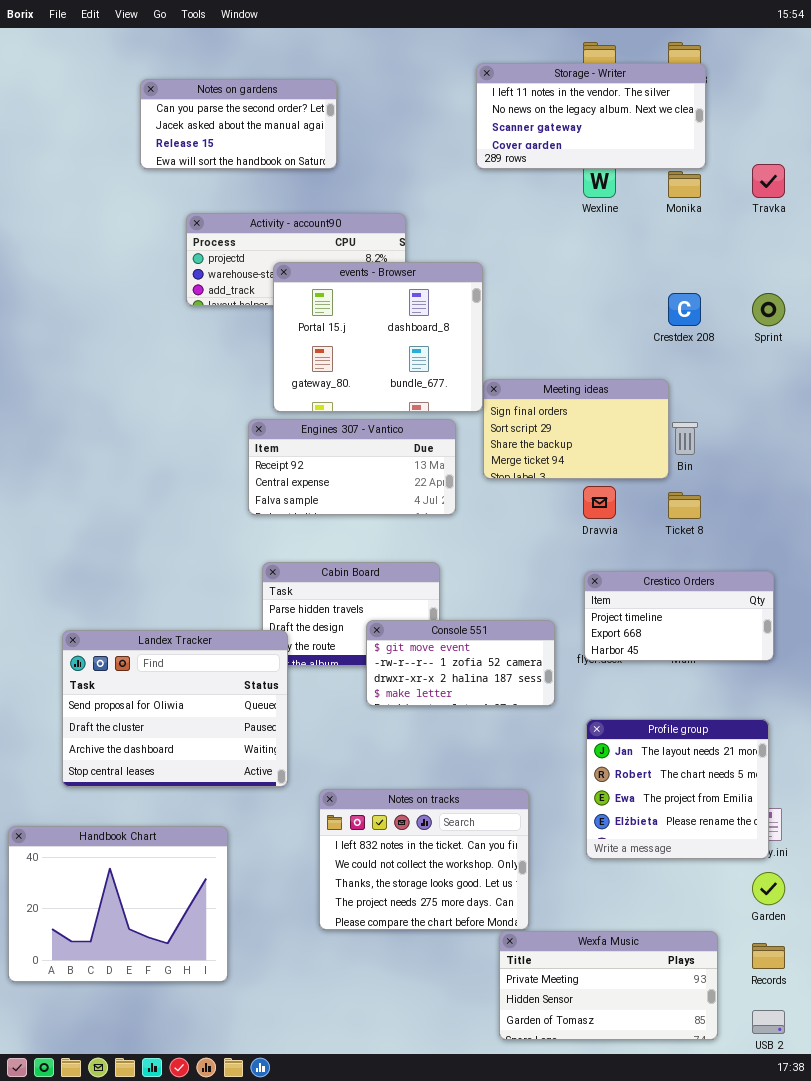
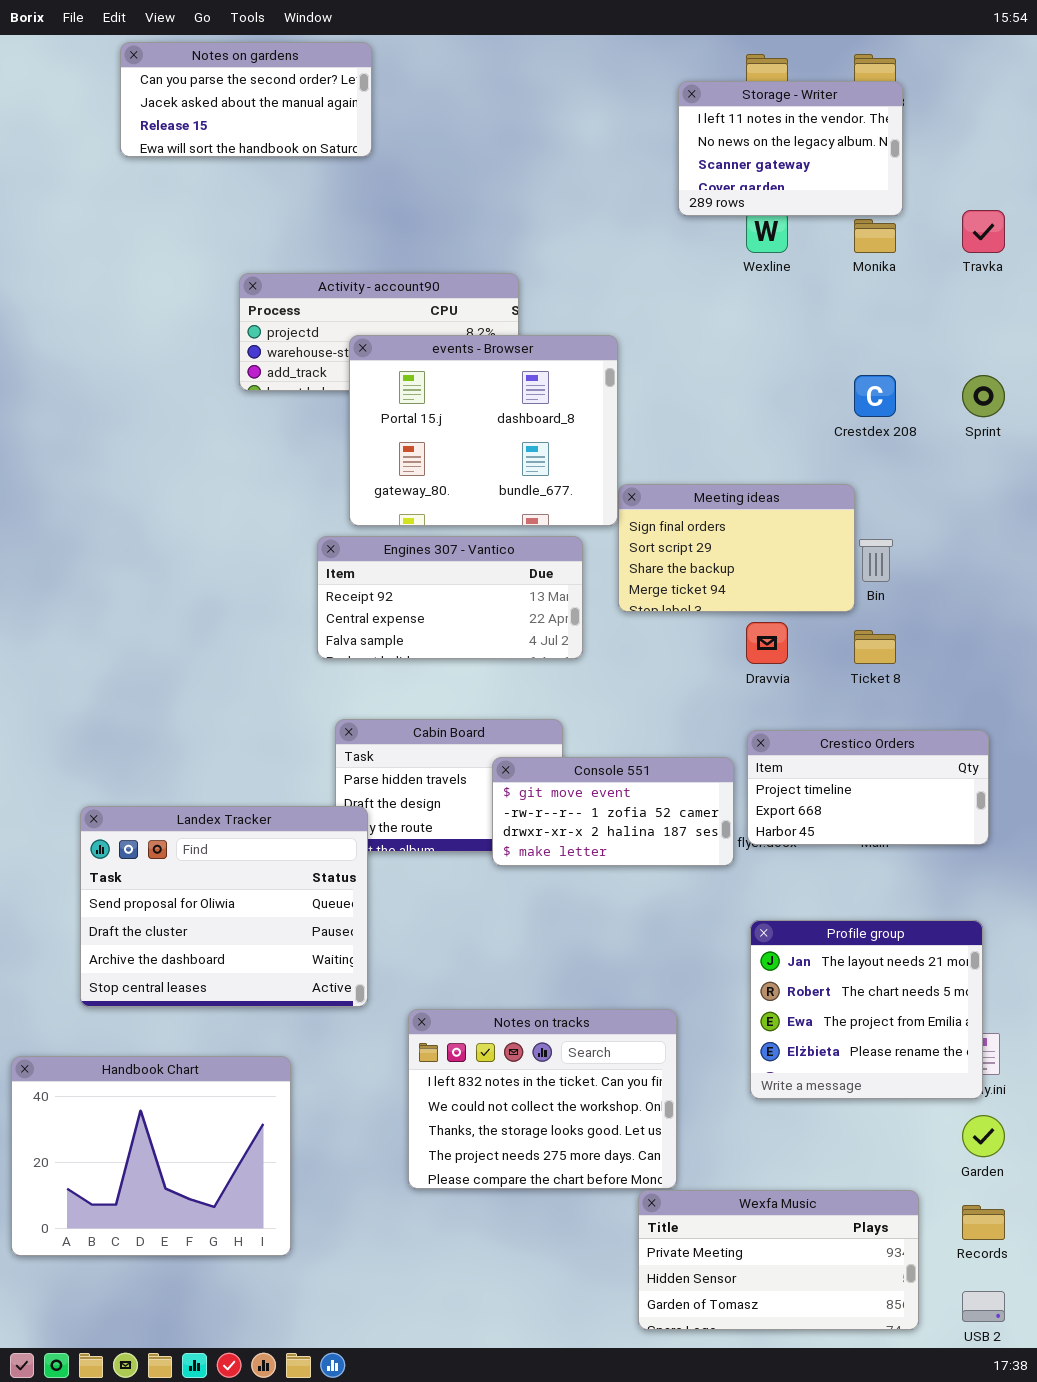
Storage - Writer: [476,63,706,169] -> [678,81,903,216], resized
Notes on gardens: [140,79,337,169] -> [120,42,372,157], moved
Console 551: [366,620,555,706] -> [492,757,734,866], moved

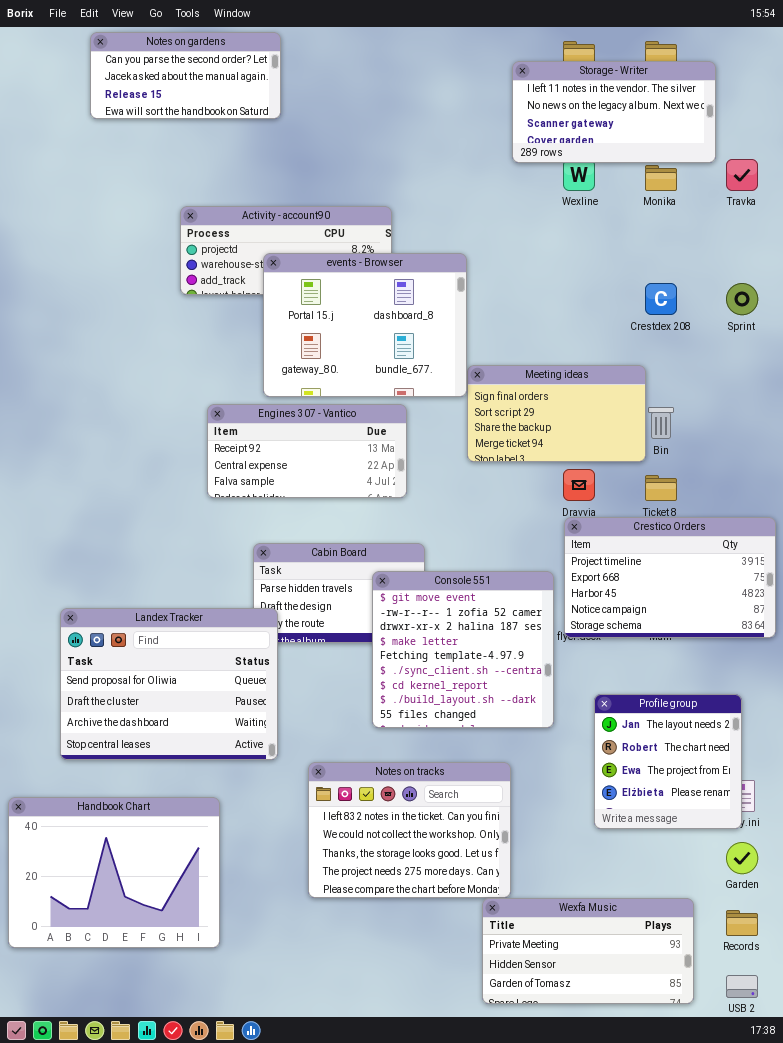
Storage - Writer: [678,81,903,216] -> [512,61,716,163], resized
Engines 307 - Vantico: [317,536,583,659] -> [207,404,407,498], moved
Crestico Orders: [747,730,989,845] -> [564,517,776,638], resized
Console 551: [492,757,734,866] -> [372,571,554,728], resized
Profile group: [750,920,983,1099] -> [594,694,742,829], resized

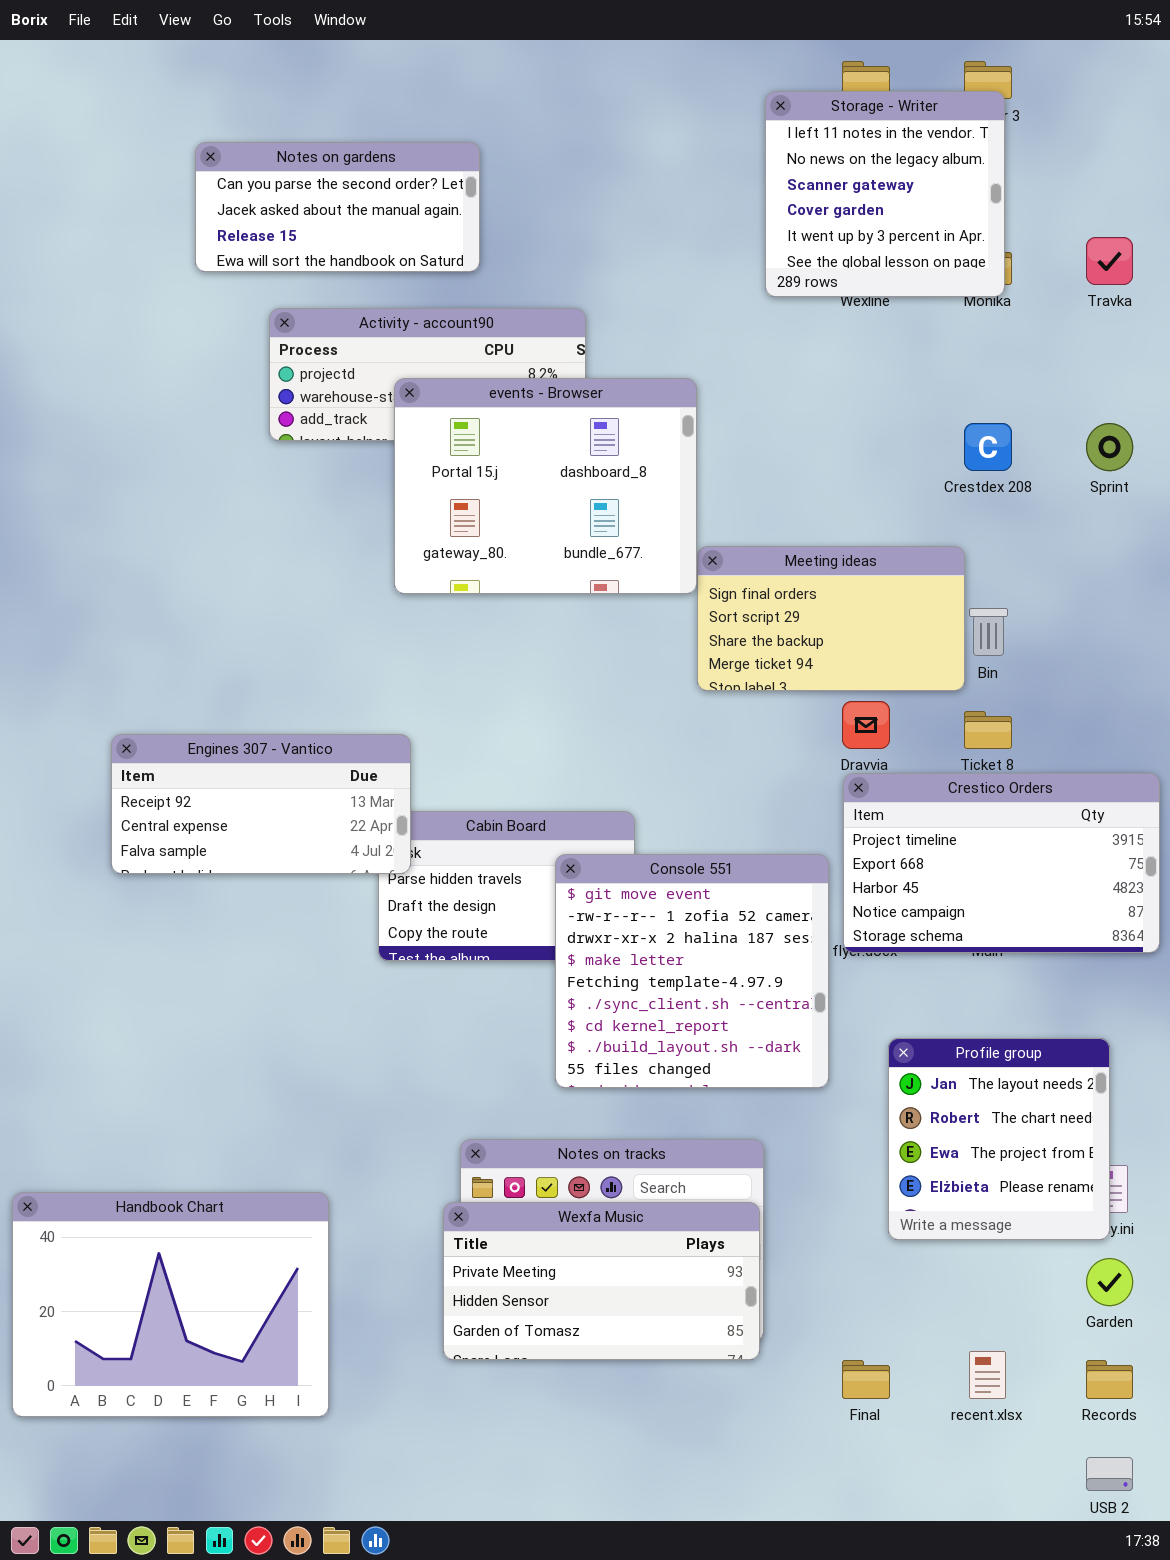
Notes on gardens: [90,32,281,119] -> [195,142,480,272], moved
Storage - Writer: [512,61,716,163] -> [765,91,1005,297], resized
Engines 307 - Vantico: [207,404,407,498] -> [111,734,411,874], moved
Landex Tracker: [60,608,278,760] -> none, closed
Wexfa Music: [482,898,694,1004] -> [443,1202,760,1360], moved

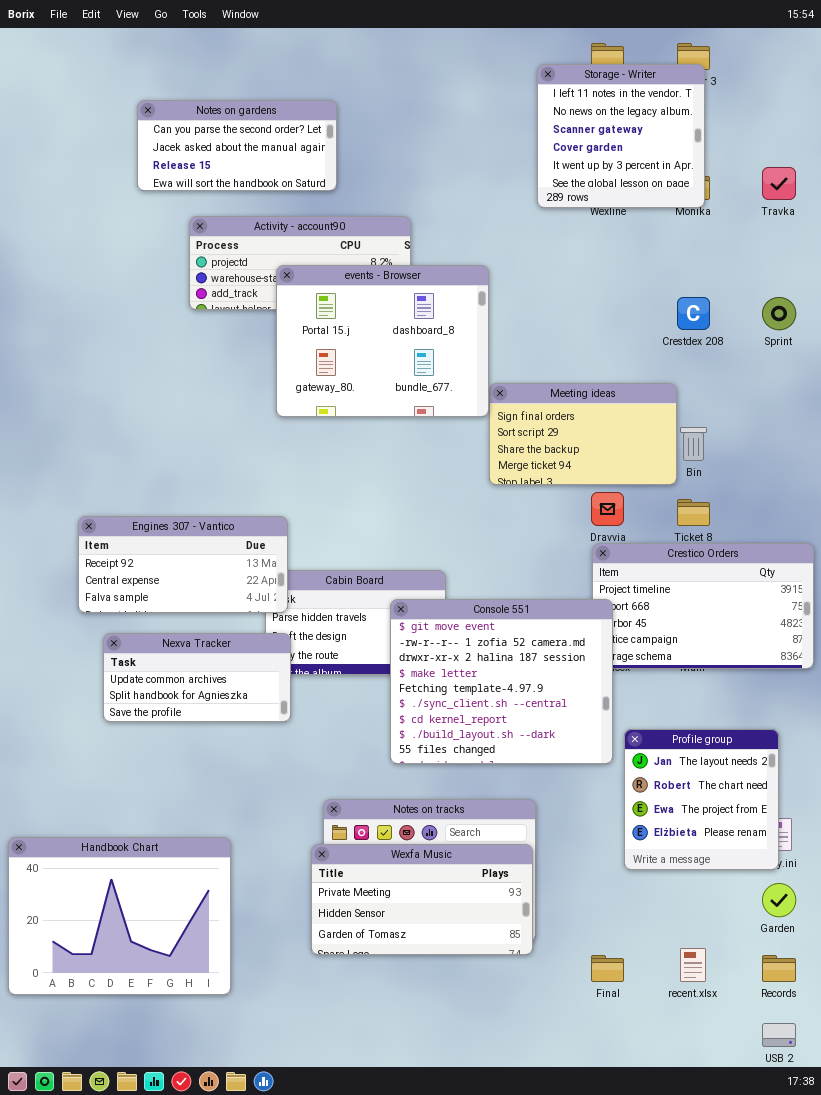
Console 551: [555,854,829,1088] -> [390,599,613,764], resized
Nexva Tracker: none -> [103,633,291,722], opened

